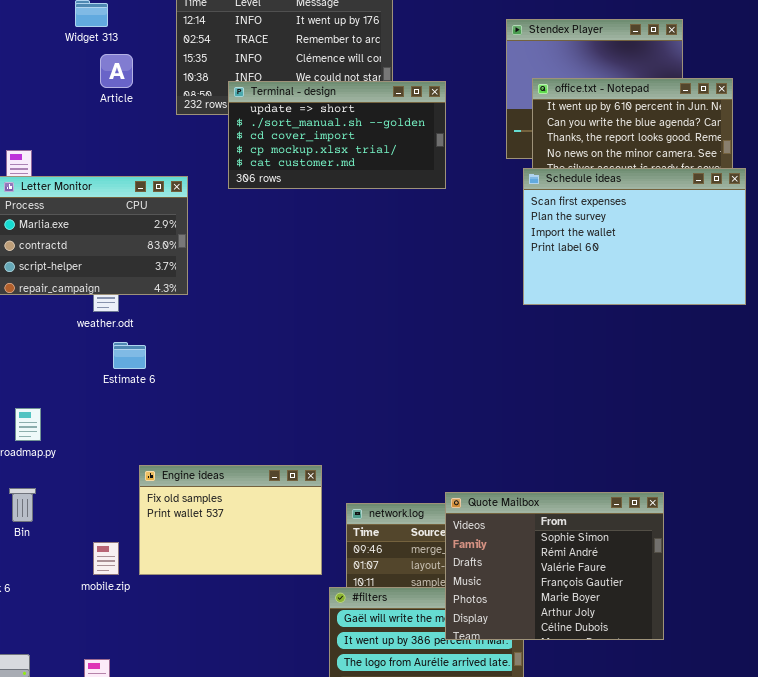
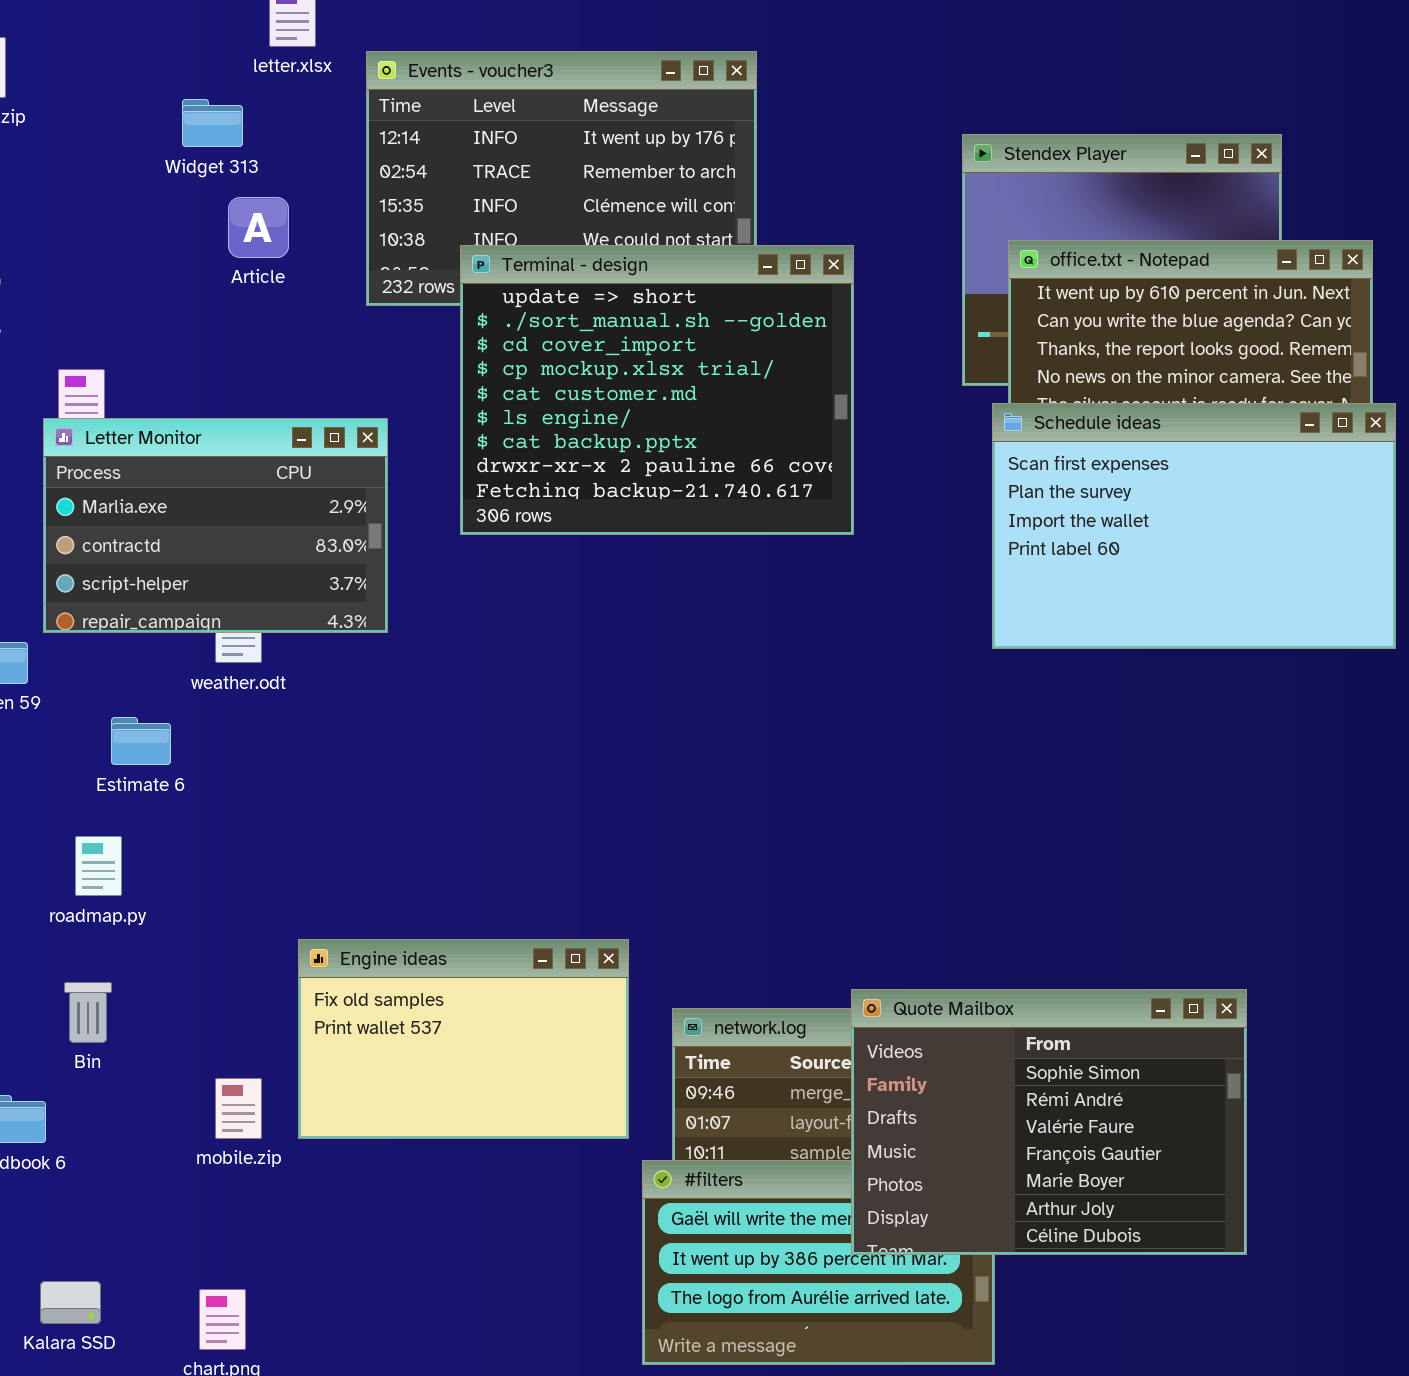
Terminal - design: [228,81,446,189] -> [460,245,854,535], resized
Estimate 6: [113,342,146,369] -> [111,717,171,765], moved

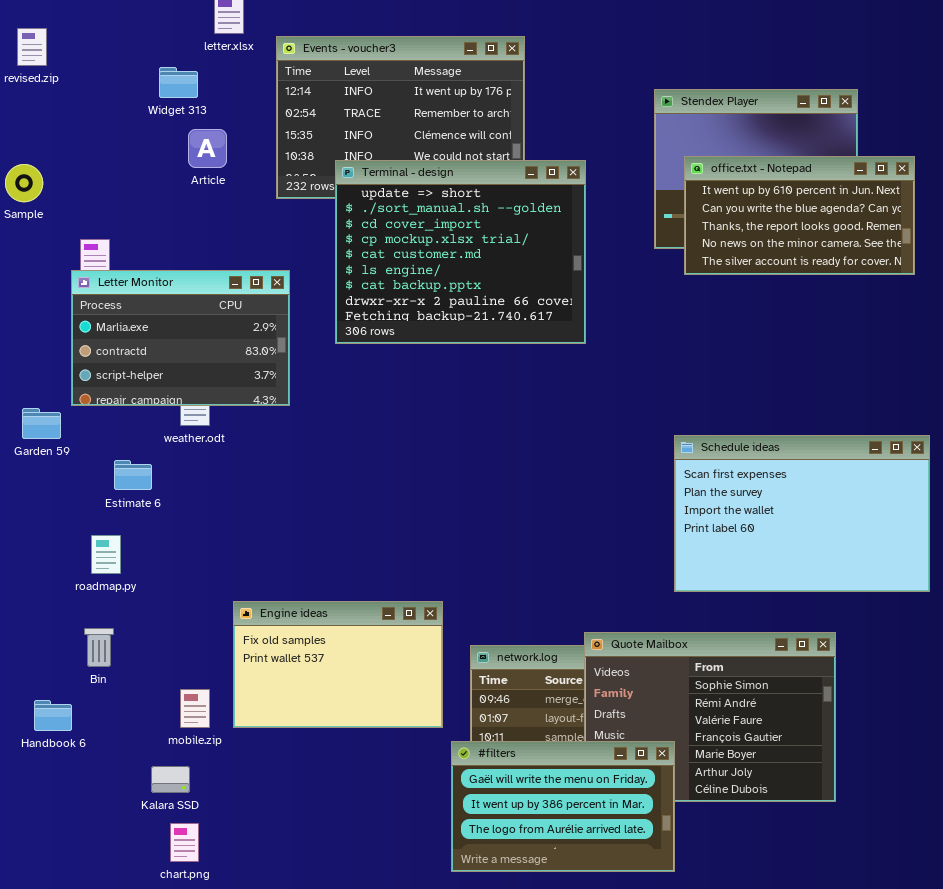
Schedule ideas: [992,403,1396,649] -> [674,435,930,592], moved
#filters: [642,1160,995,1365] -> [451,741,675,872], raised
Kalara SSD: [40,1281,101,1324] -> [151,766,190,793], moved

